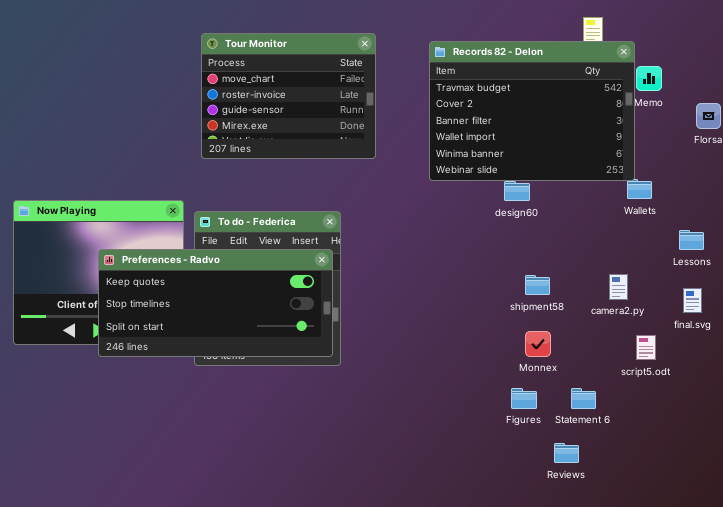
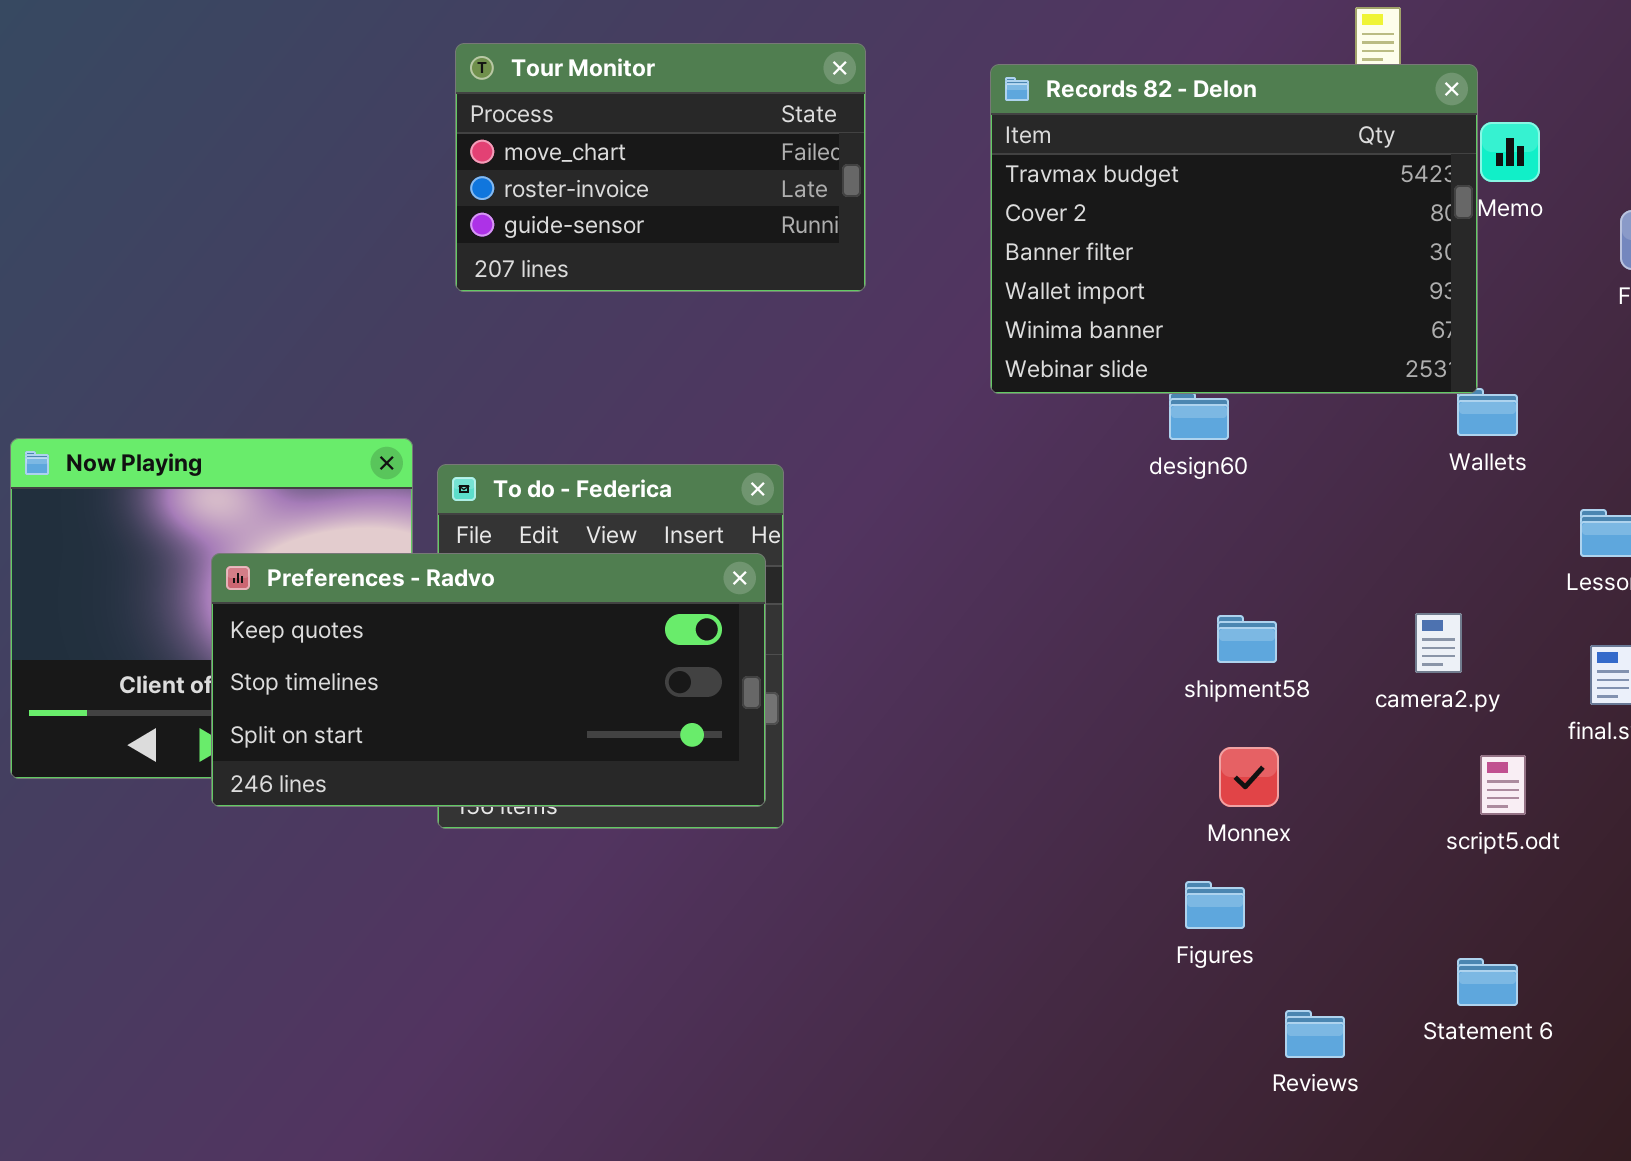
Tour Monitor: [201,33,376,159] -> [455,43,866,292], resized
Statement 6: [571,388,596,409] -> [1457,958,1518,1006], moved

